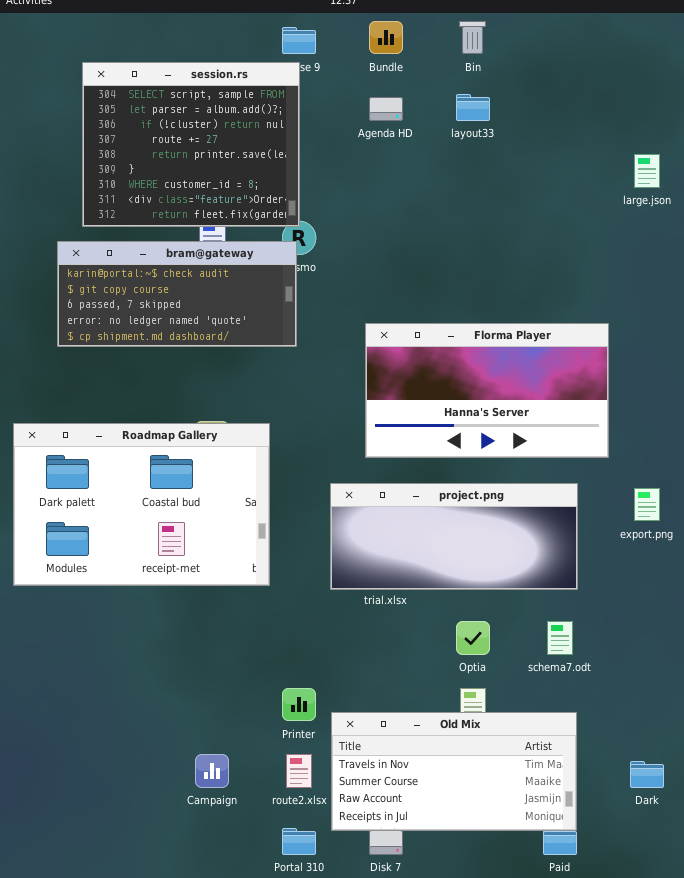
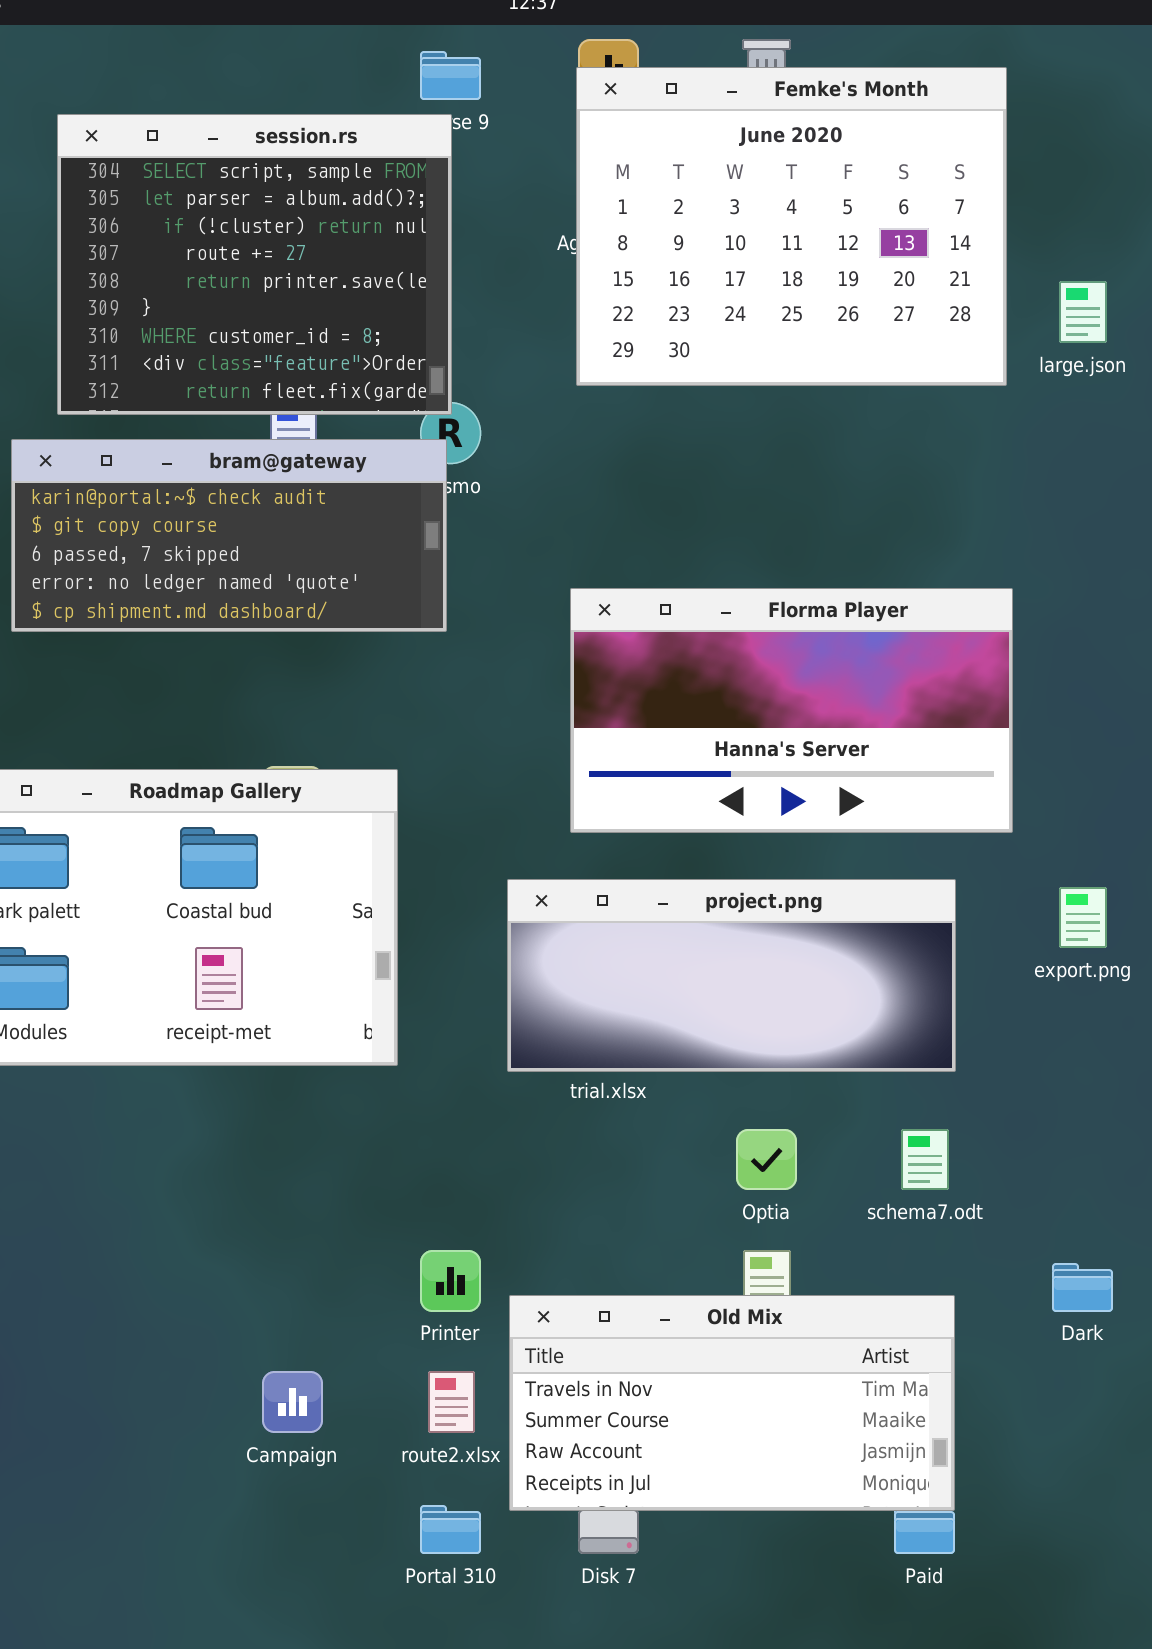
Femke's Month: none -> [576,67,1007,386], opened
Dark: [630,761,664,788] -> [1052,1263,1113,1312], moved

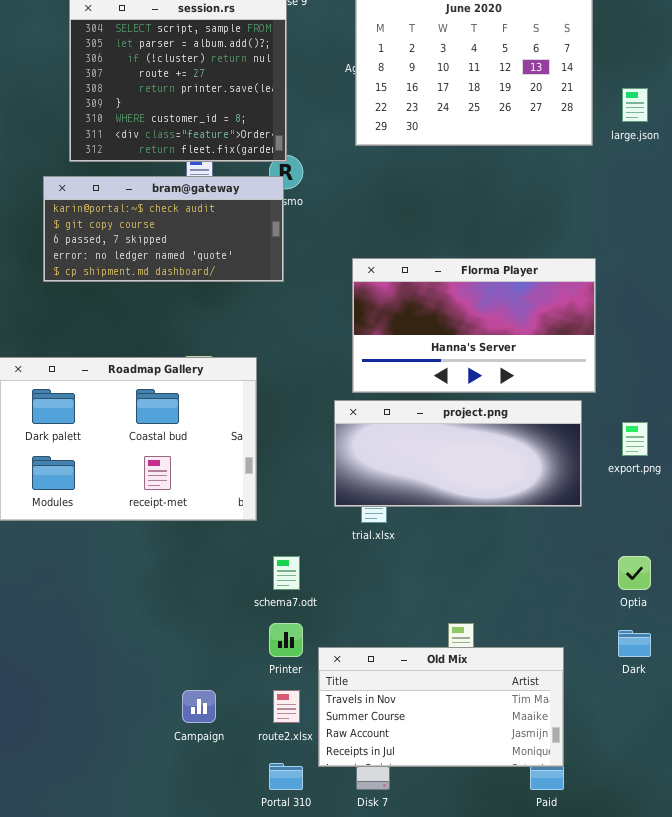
project.png: [507,879,956,1072] -> [334,400,582,507], moved
Optia: [736,1129,797,1190] -> [618,556,651,590], moved
schema7.odt: [901,1129,949,1190] -> [273,556,300,590], moved

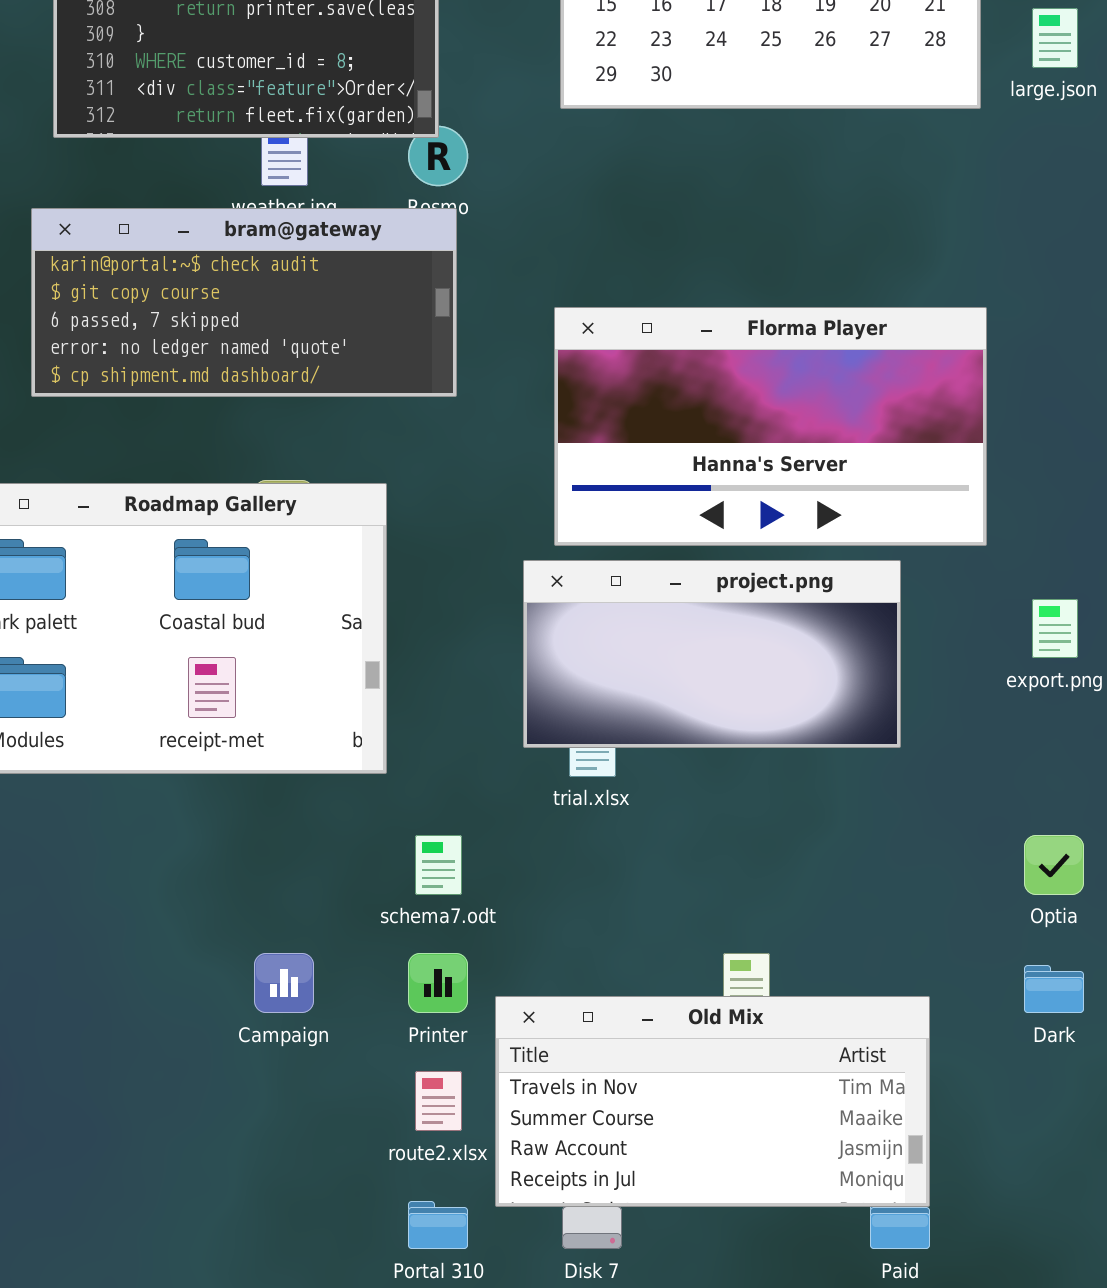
bram@gateway: [43,176,284,282] -> [31,208,457,397], moved
project.png: [334,400,582,507] -> [523,560,901,748], resized
Campaign: [182,690,216,723] -> [254,953,314,1013], moved

